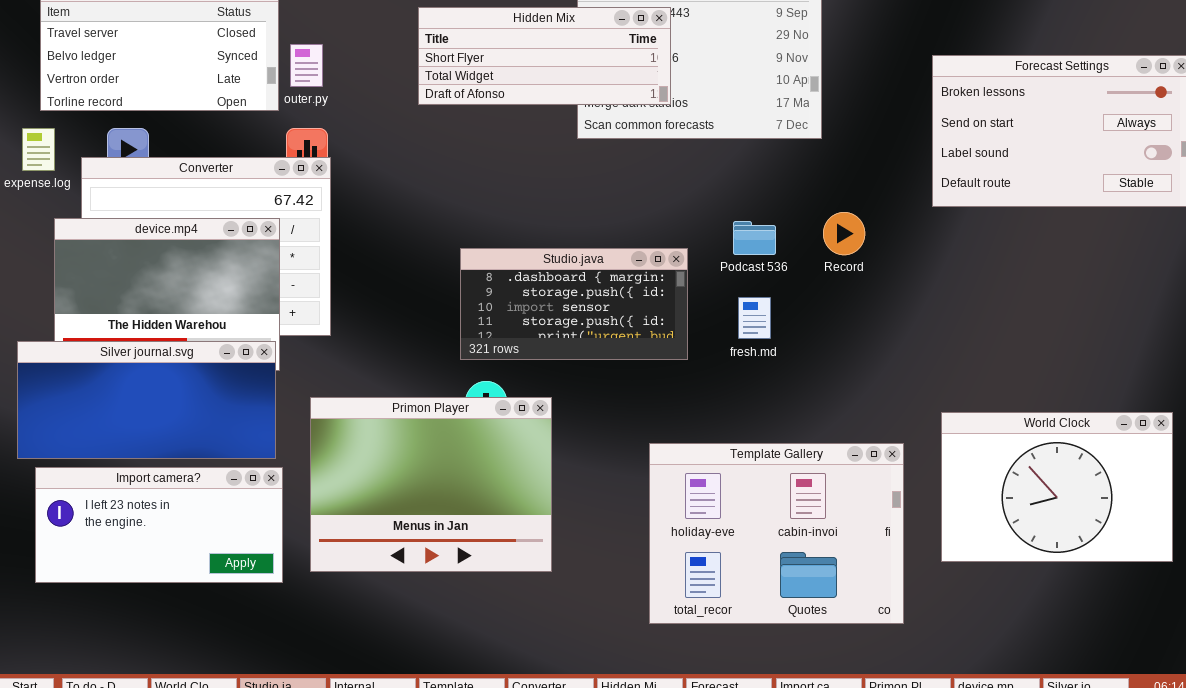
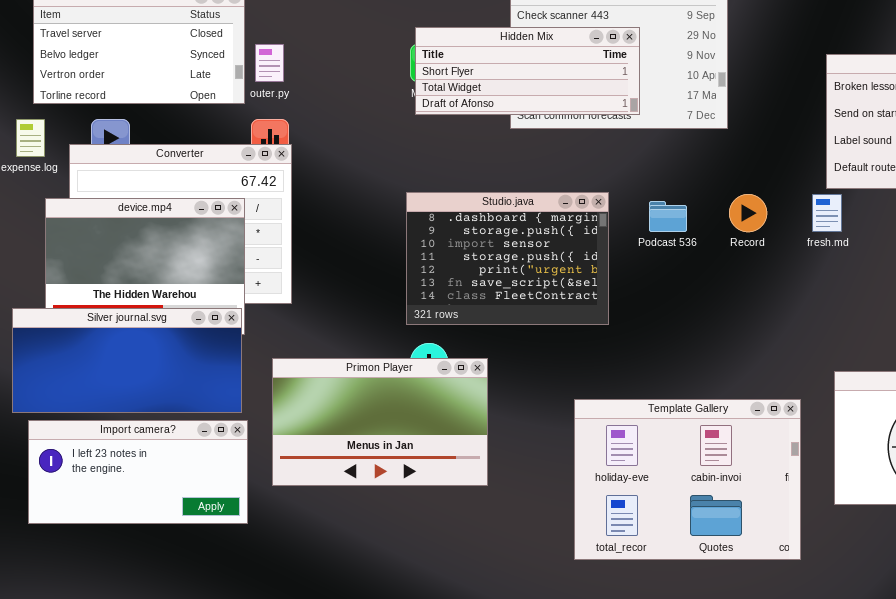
Hidden Mix: [418,7,671,105] -> [415,27,640,115], moved
Studio.java: [460,248,688,360] -> [406,192,609,325], resized
fresh.md: [738,297,771,339] -> [812,194,842,232], moved
Primon Player: [310,397,552,572] -> [272,358,488,486], resized

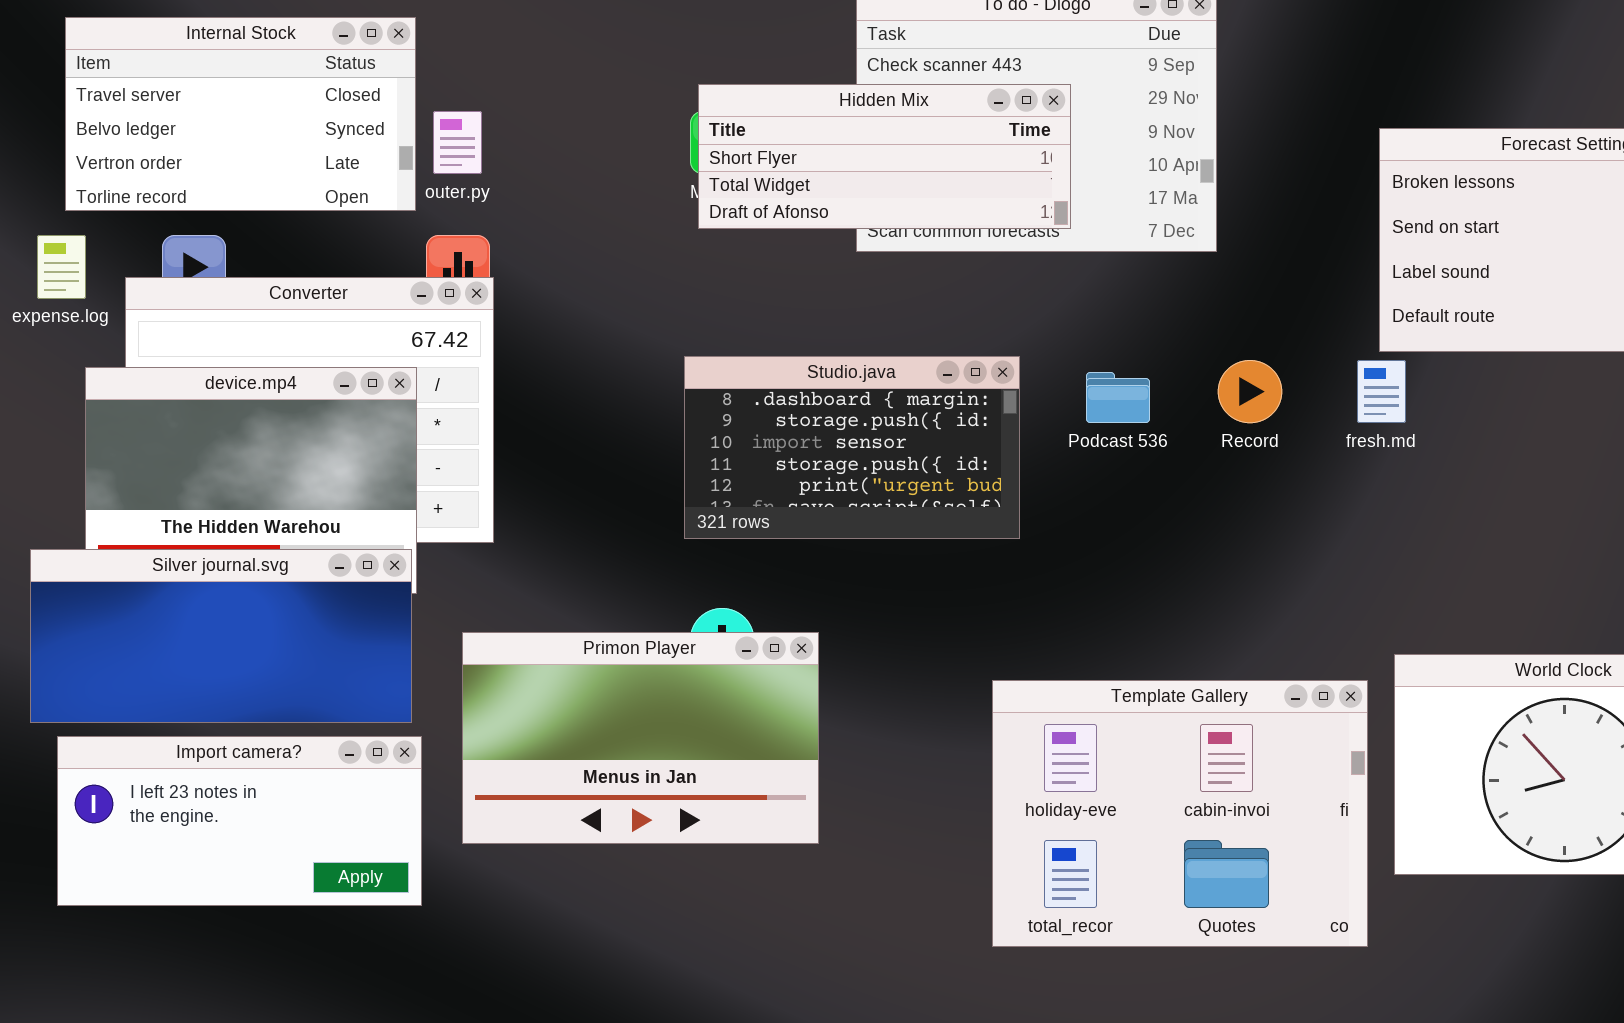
Studio.java: [406,192,609,325] -> [684,356,1020,539], resized
Template Gallery: [574,399,801,560] -> [992,680,1368,947], moved

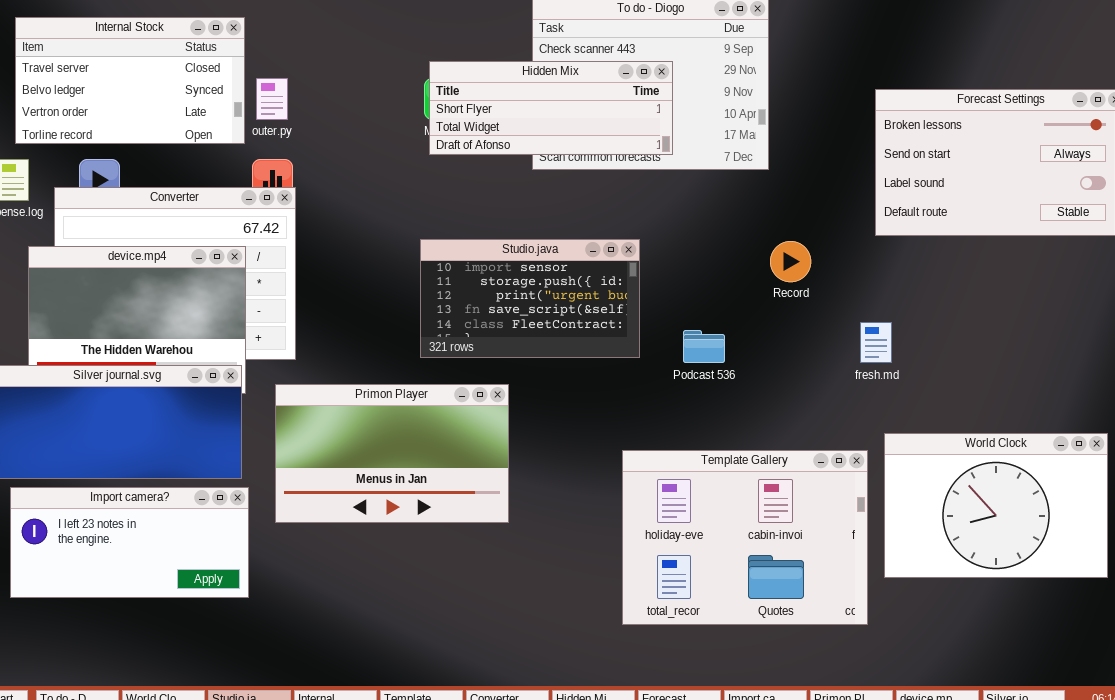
Studio.java: [684,356,1020,539] -> [420,239,640,358], scrolled down 2 rows
fresh.md: [1357,360,1406,423] -> [860,322,892,363], moved
Podcast 536: [1086,372,1150,423] -> [683,330,725,363], moved
Primon Player: [462,632,819,844] -> [275,384,509,523], moved

